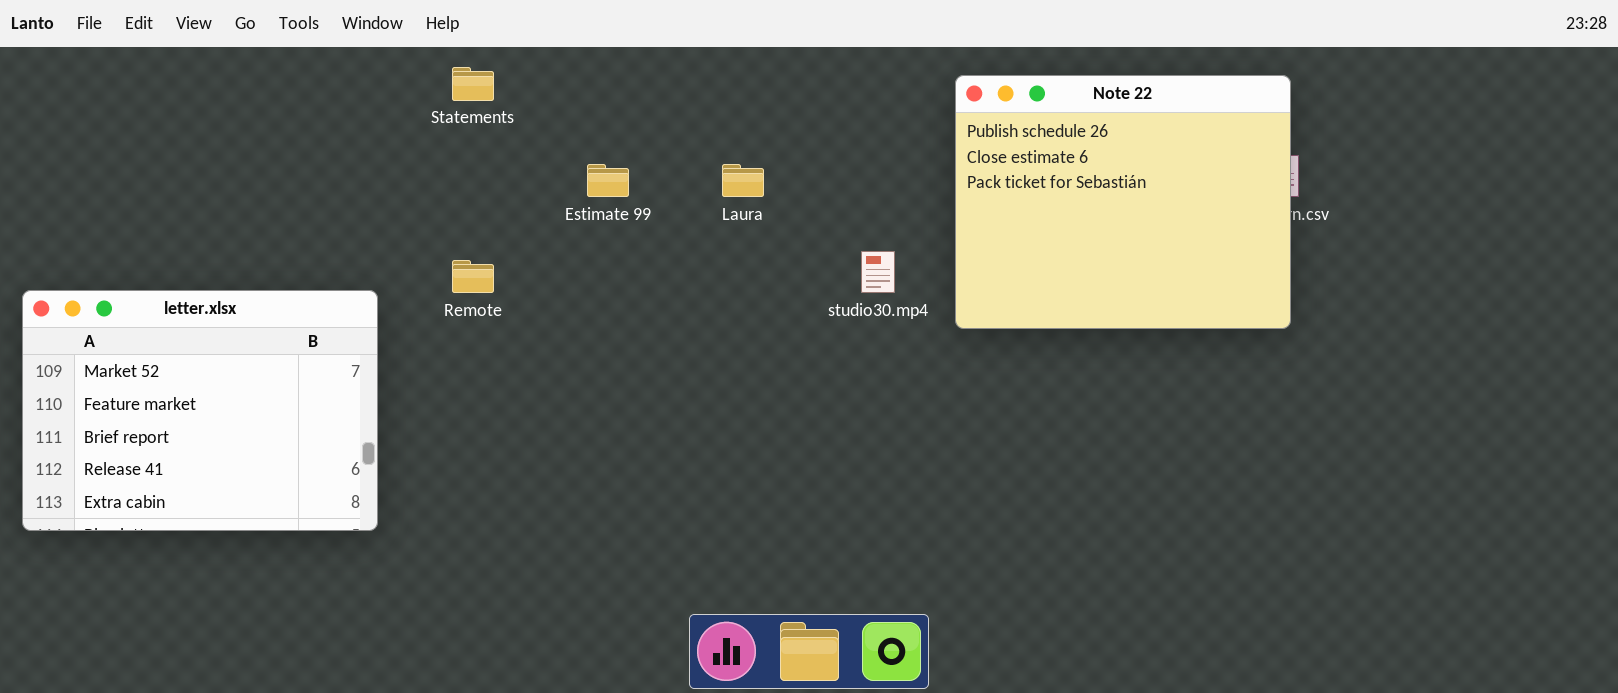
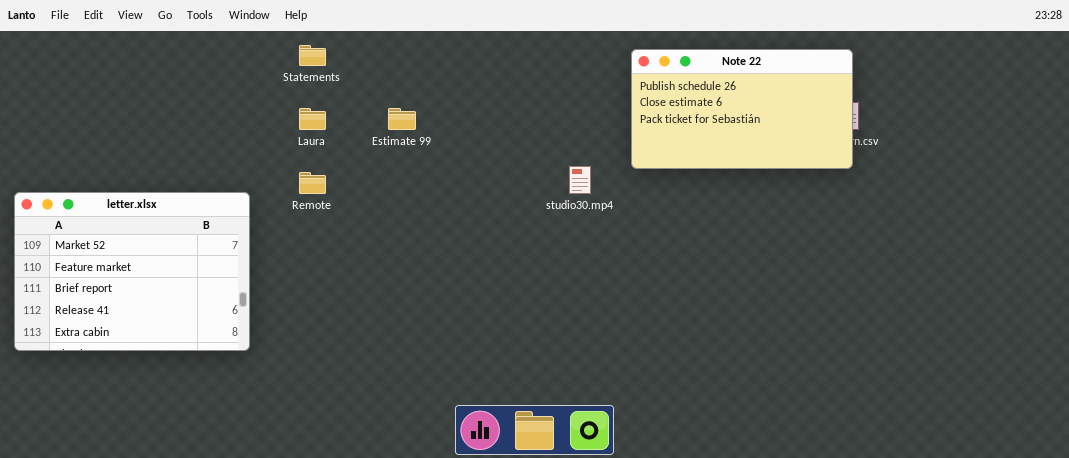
Note 22: [955,75,1291,329] -> [631,49,853,169], resized
Laura: [722,164,764,197] -> [299,108,326,130], moved

